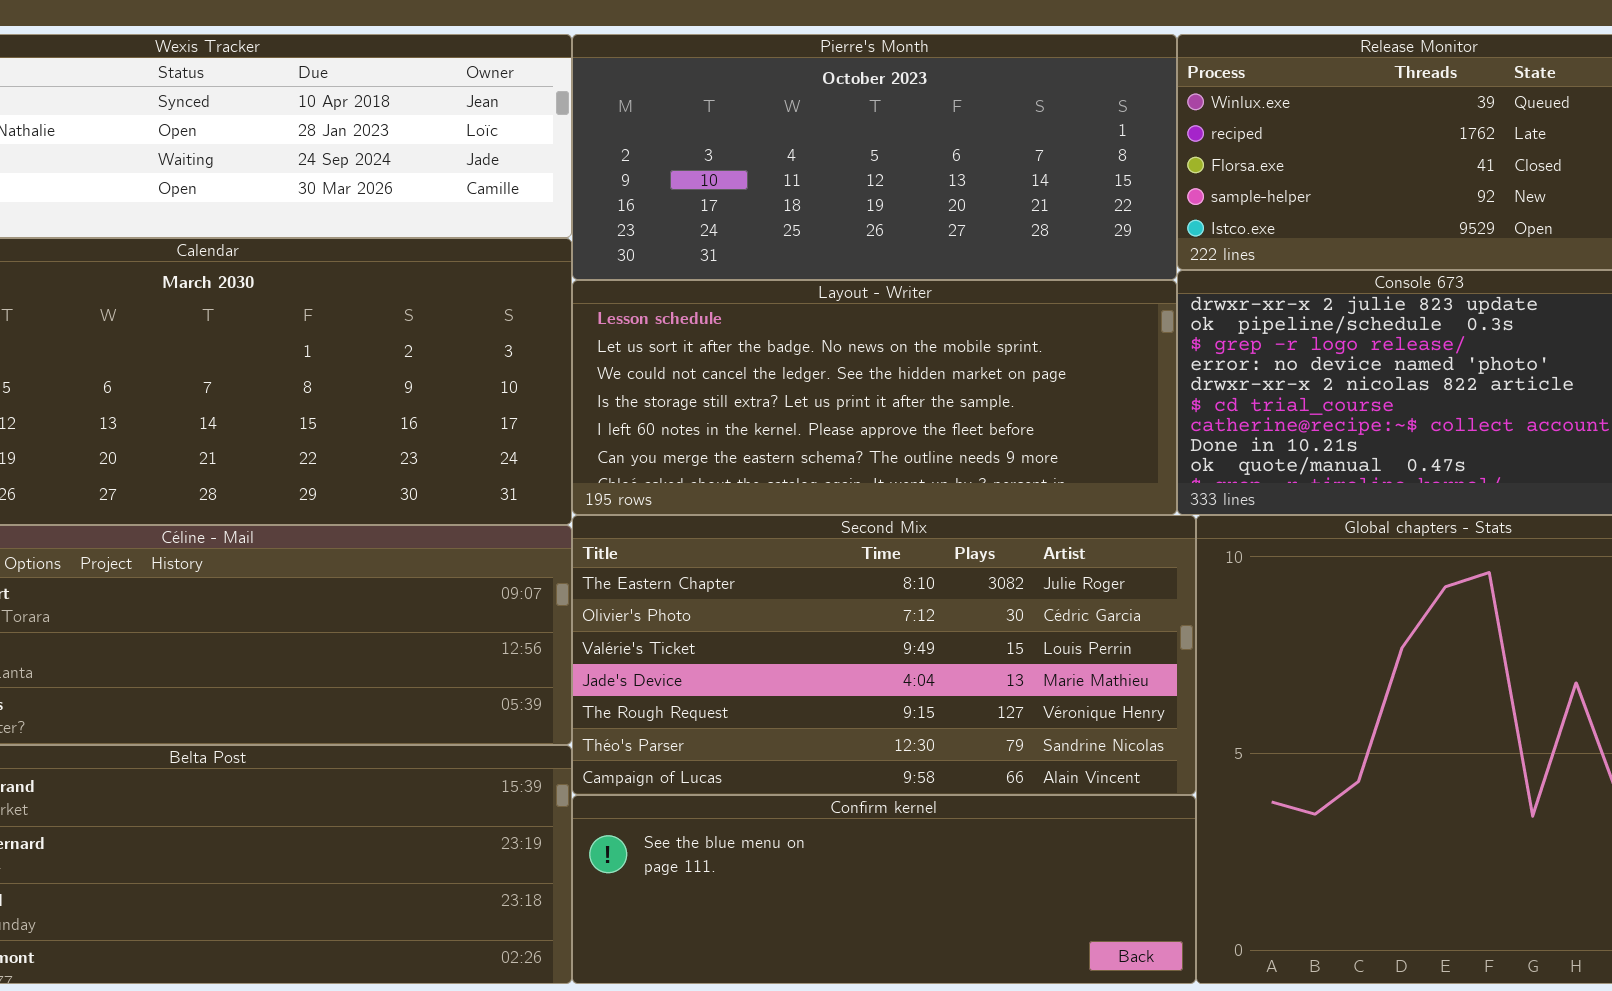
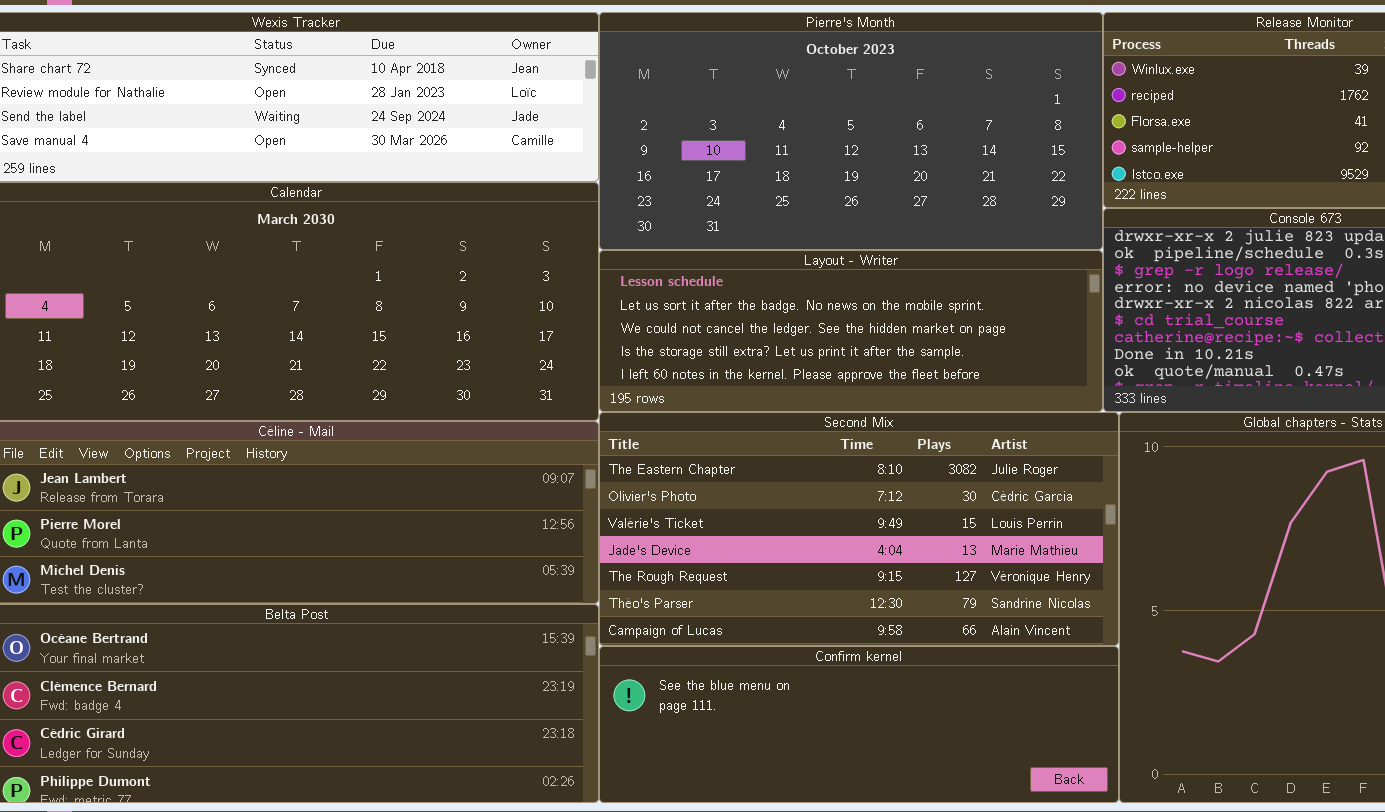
Pierre's Month: [572,34,1177,280] -> [599,12,1103,250], resized
Layout - Writer: [572,280,1177,515] -> [599,250,1103,412], resized

